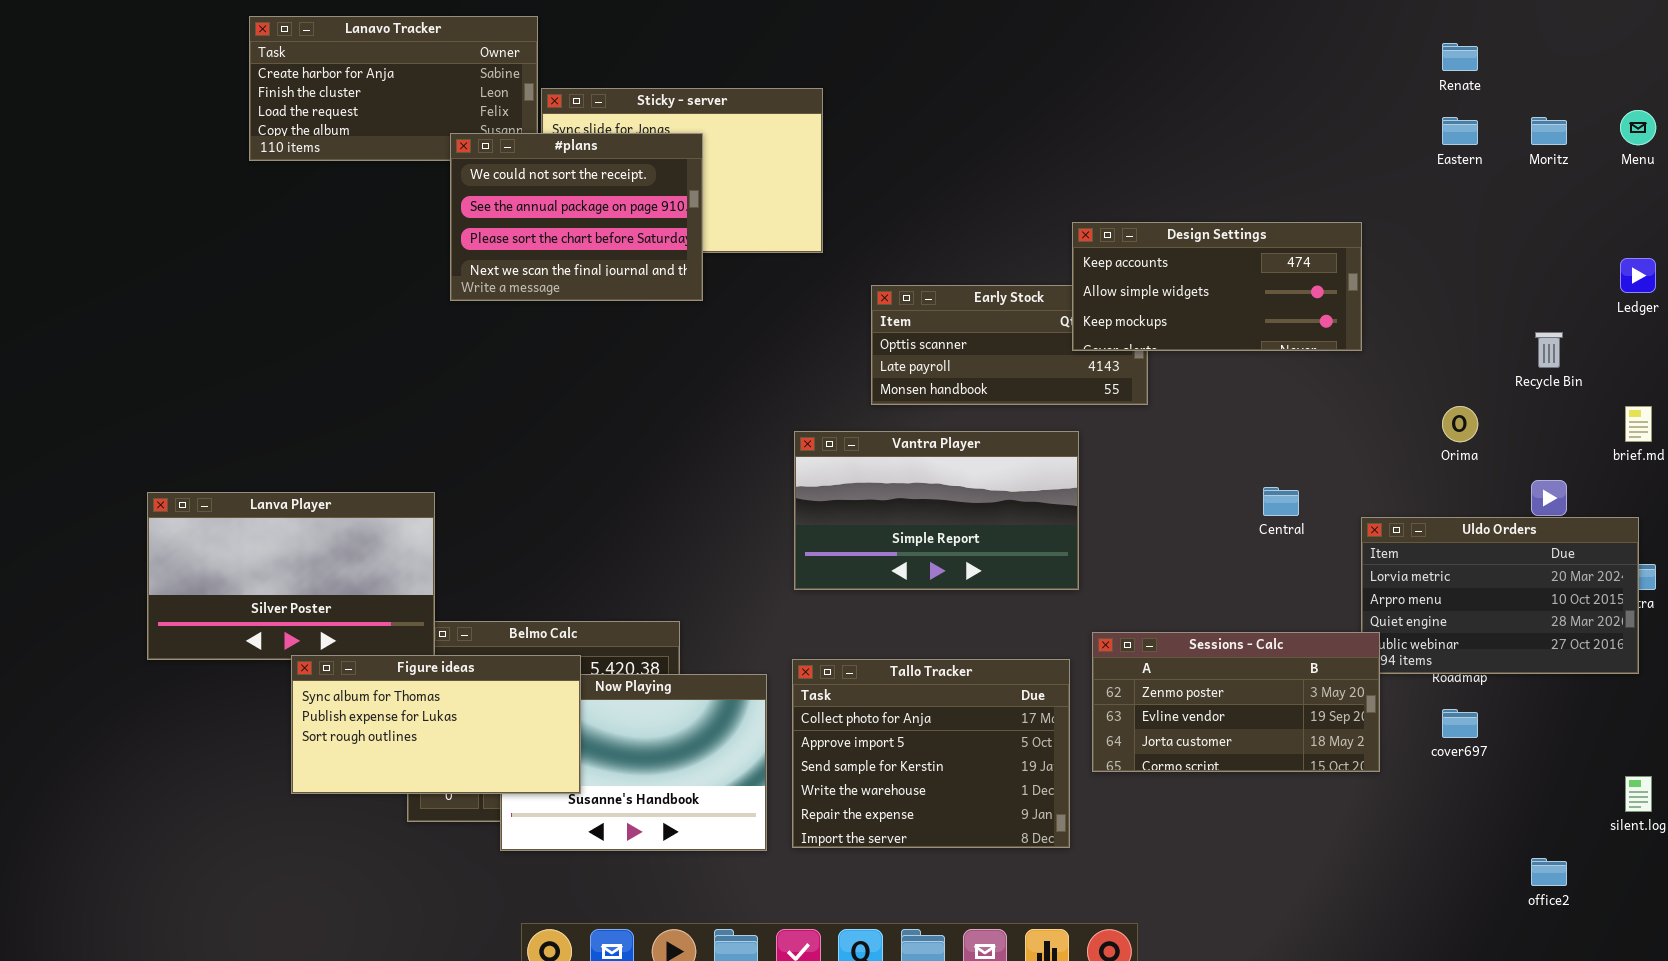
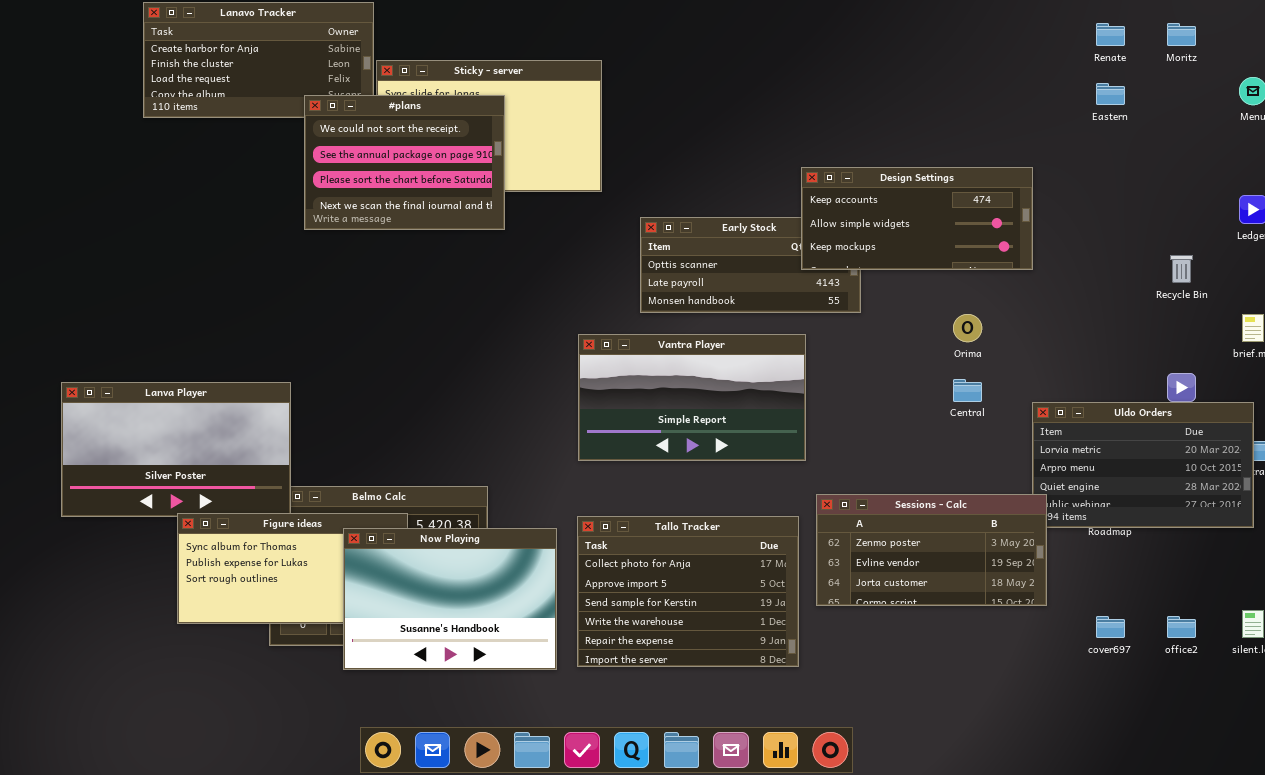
Moritz: [1531,117,1567,145] -> [1167,23,1196,46], moved
Orima: [1442,406,1478,442] -> [953,314,982,342], moved
Now Playing: [500,674,767,851] -> [343,528,557,670], raised
cover697: [1442,709,1478,738] -> [1096,616,1125,638], moved
office2: [1531,858,1567,886] -> [1167,616,1196,638], moved

